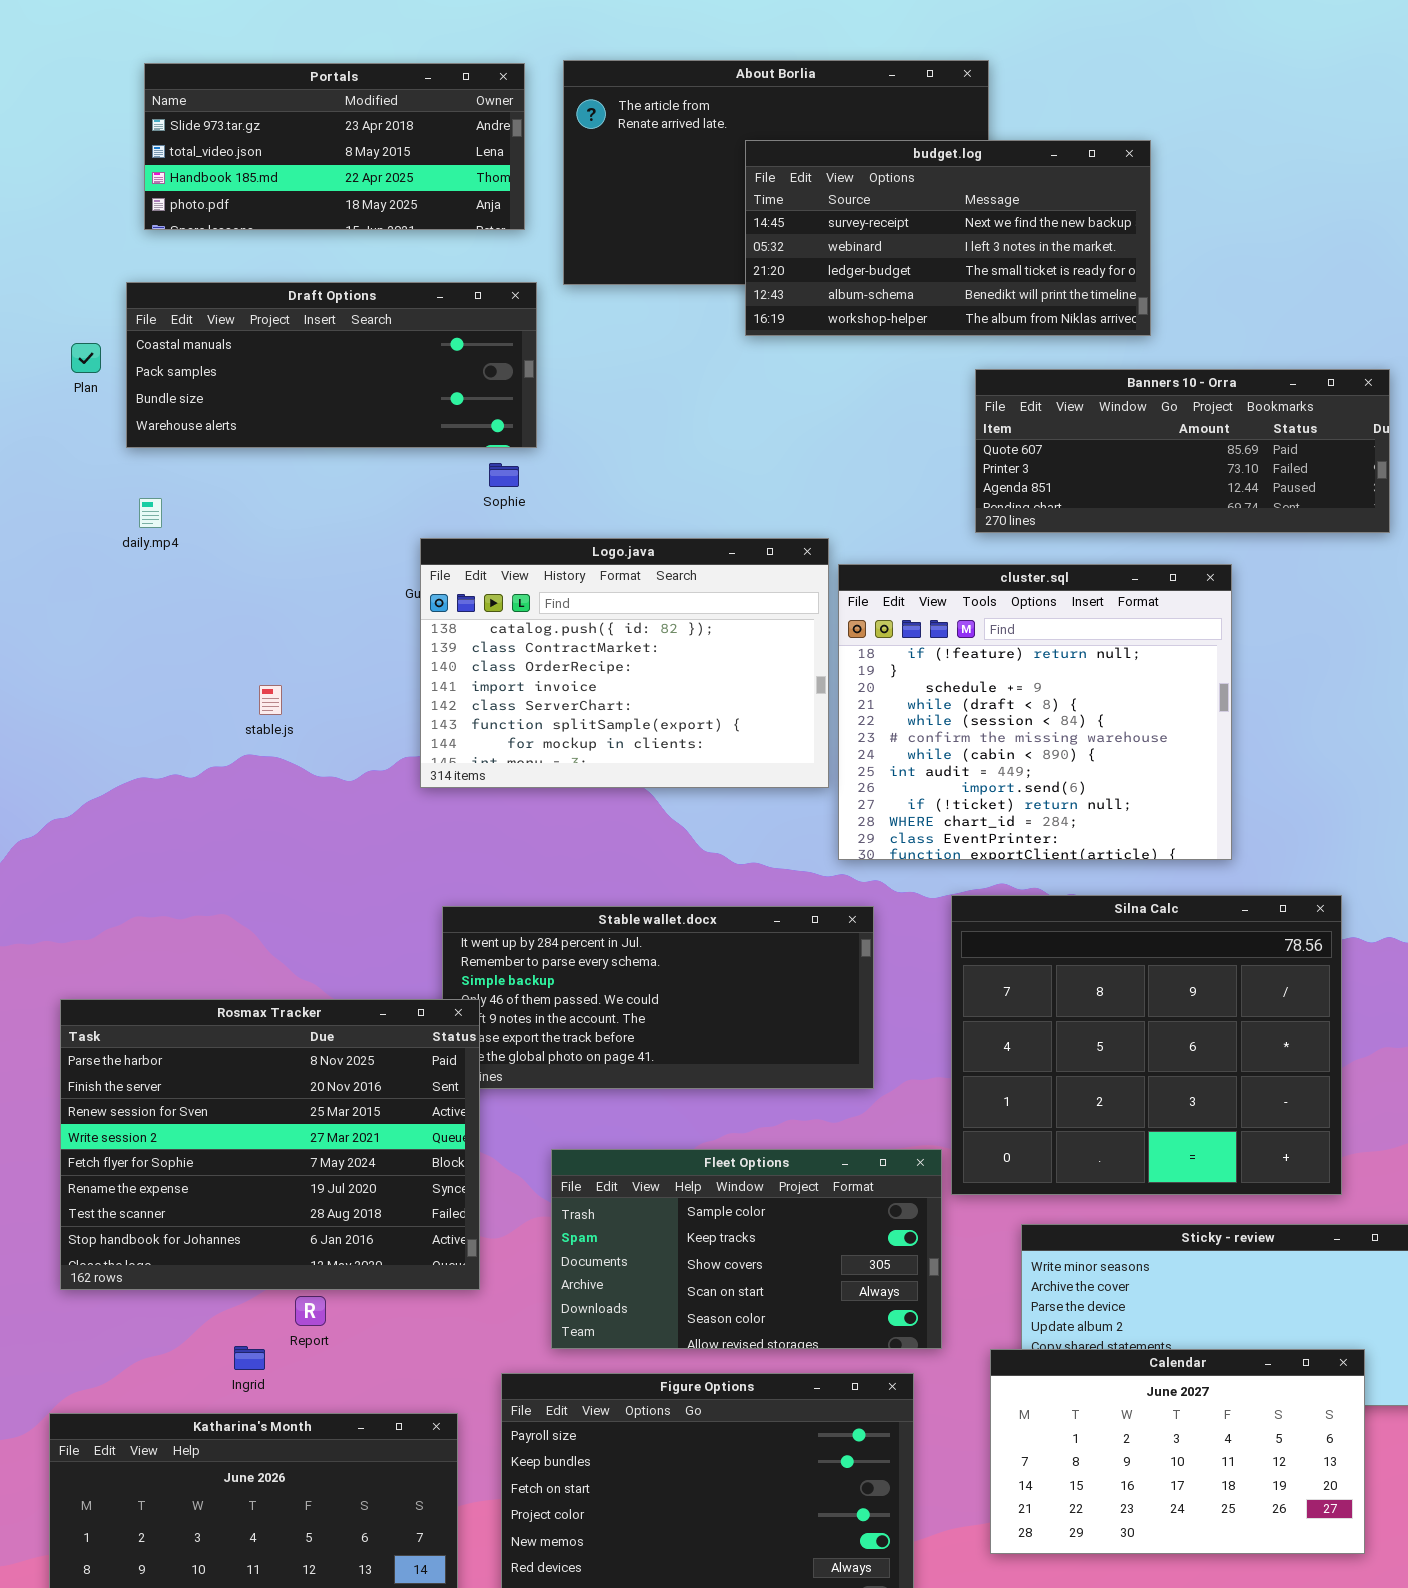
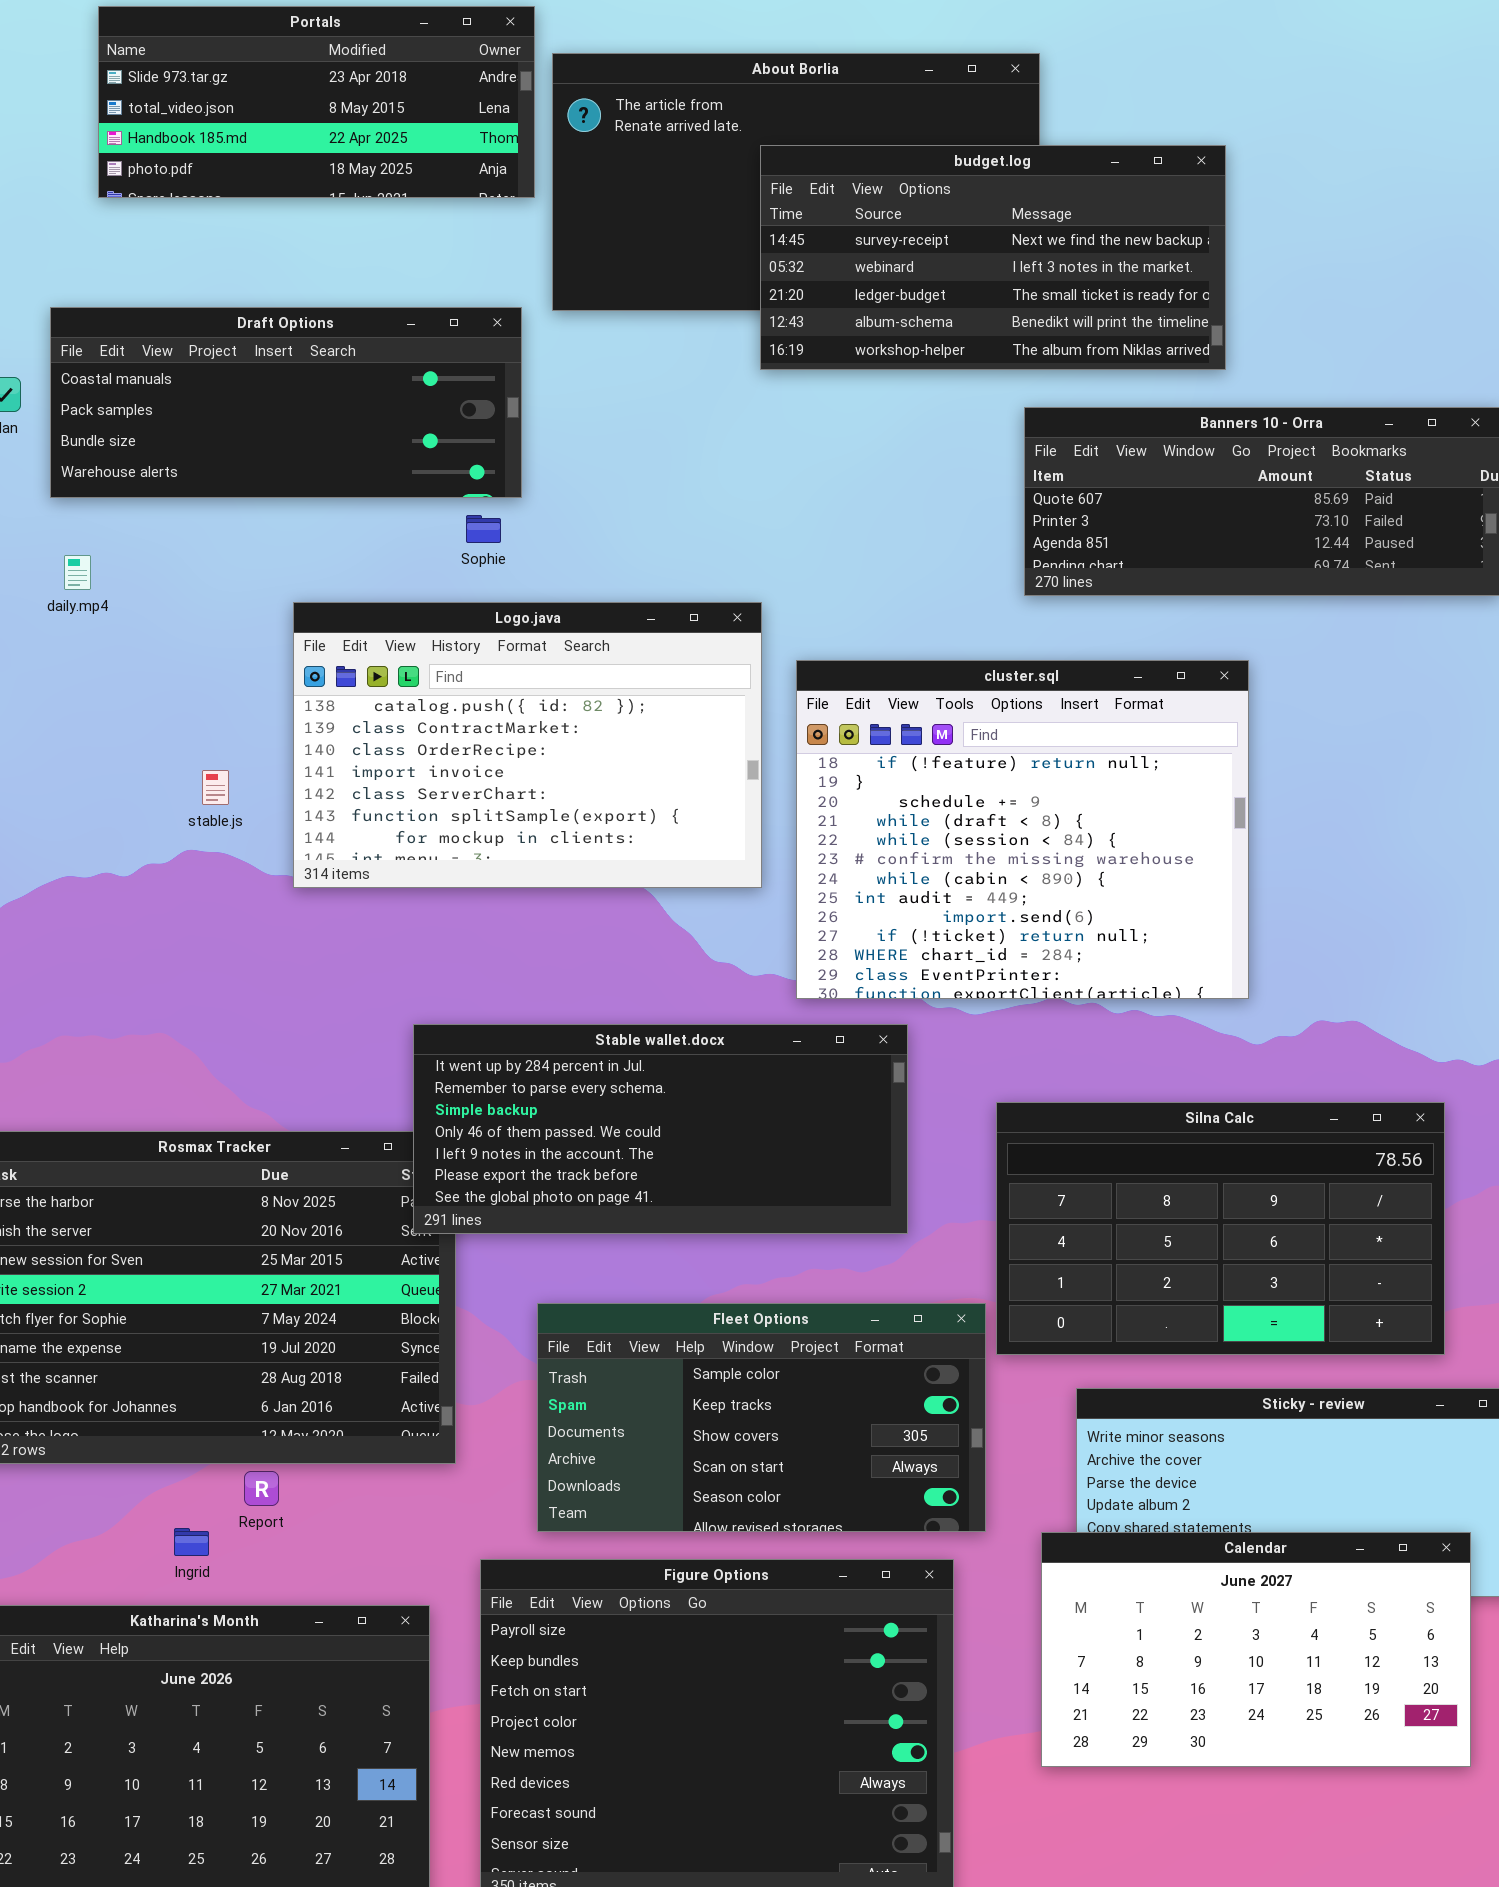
Portals: [144,63,525,230] -> [98,6,535,198], moved
Logo.java: [420,538,829,788] -> [293,602,762,888], moved
cluster.sql: [838,564,1232,860] -> [796,660,1249,999], moved
Silna Calc: [951,895,1342,1195] -> [996,1102,1445,1355], resized
Stable wallet.docx: [442,906,874,1089] -> [413,1024,908,1234], raised

